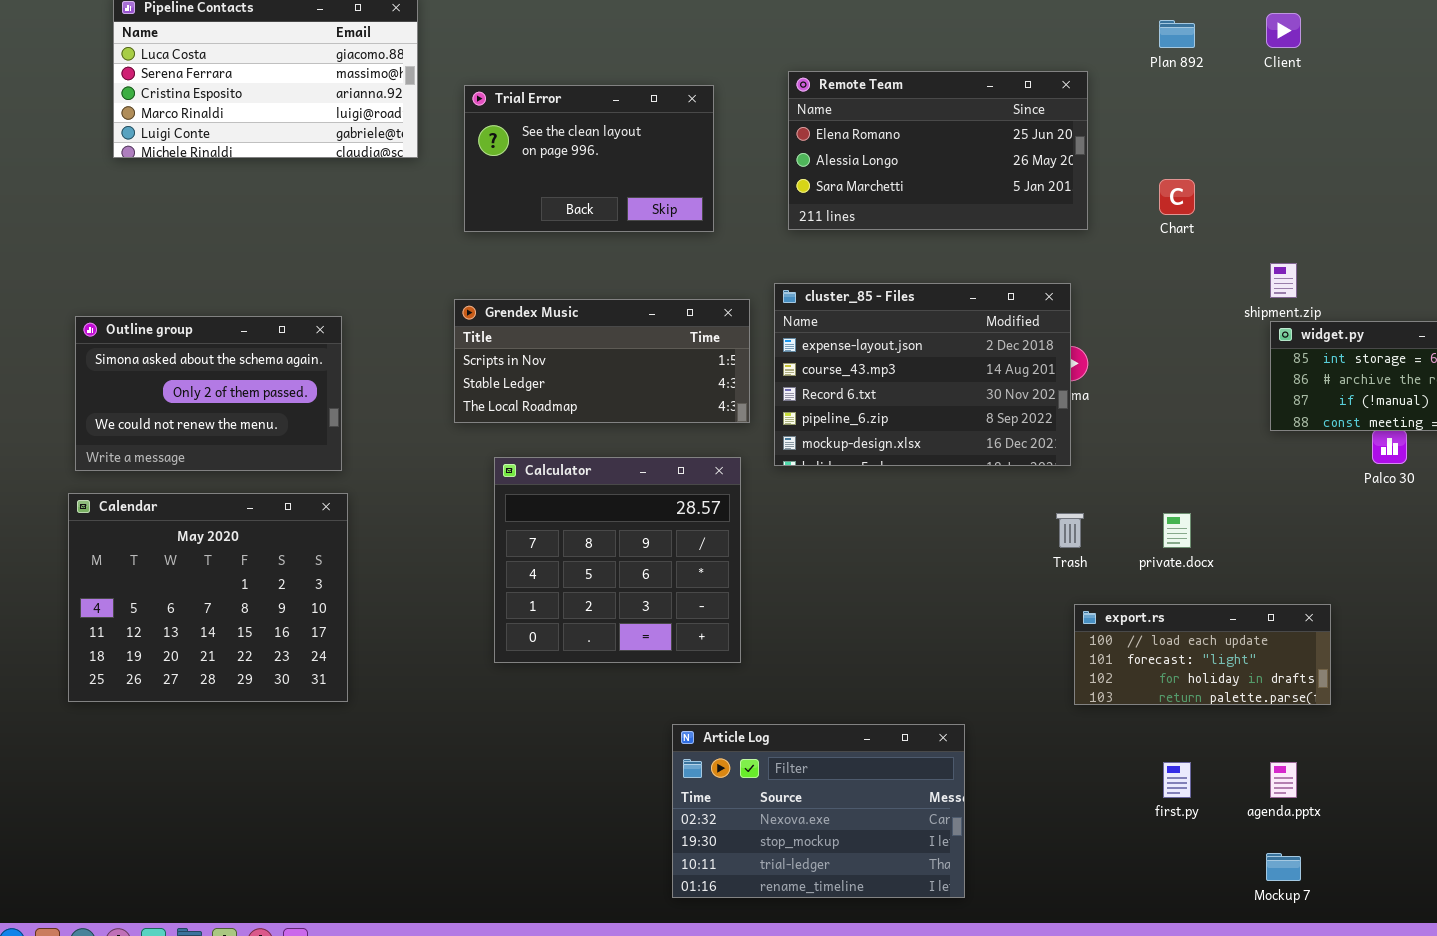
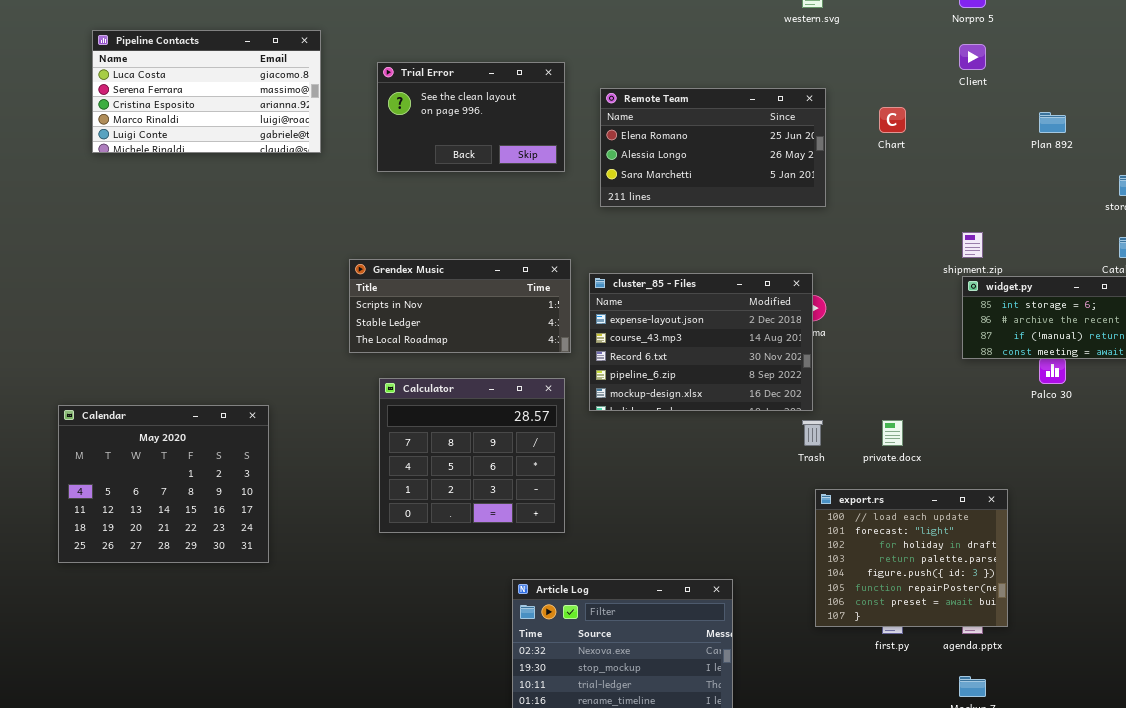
Plan 892: [1159,20,1195,48] -> [1039,112,1066,133], moved
Trial Error: [464,85,714,232] -> [377,62,565,172], moved
Chart: [1159,179,1195,215] -> [879,107,906,133], moved
cluster_85 - Files: [774,283,1071,466] -> [589,273,813,411], moved
Outline group: [75,316,342,471] -> none, closed
export.rs: [1074,604,1331,705] -> [815,489,1008,627], resized

